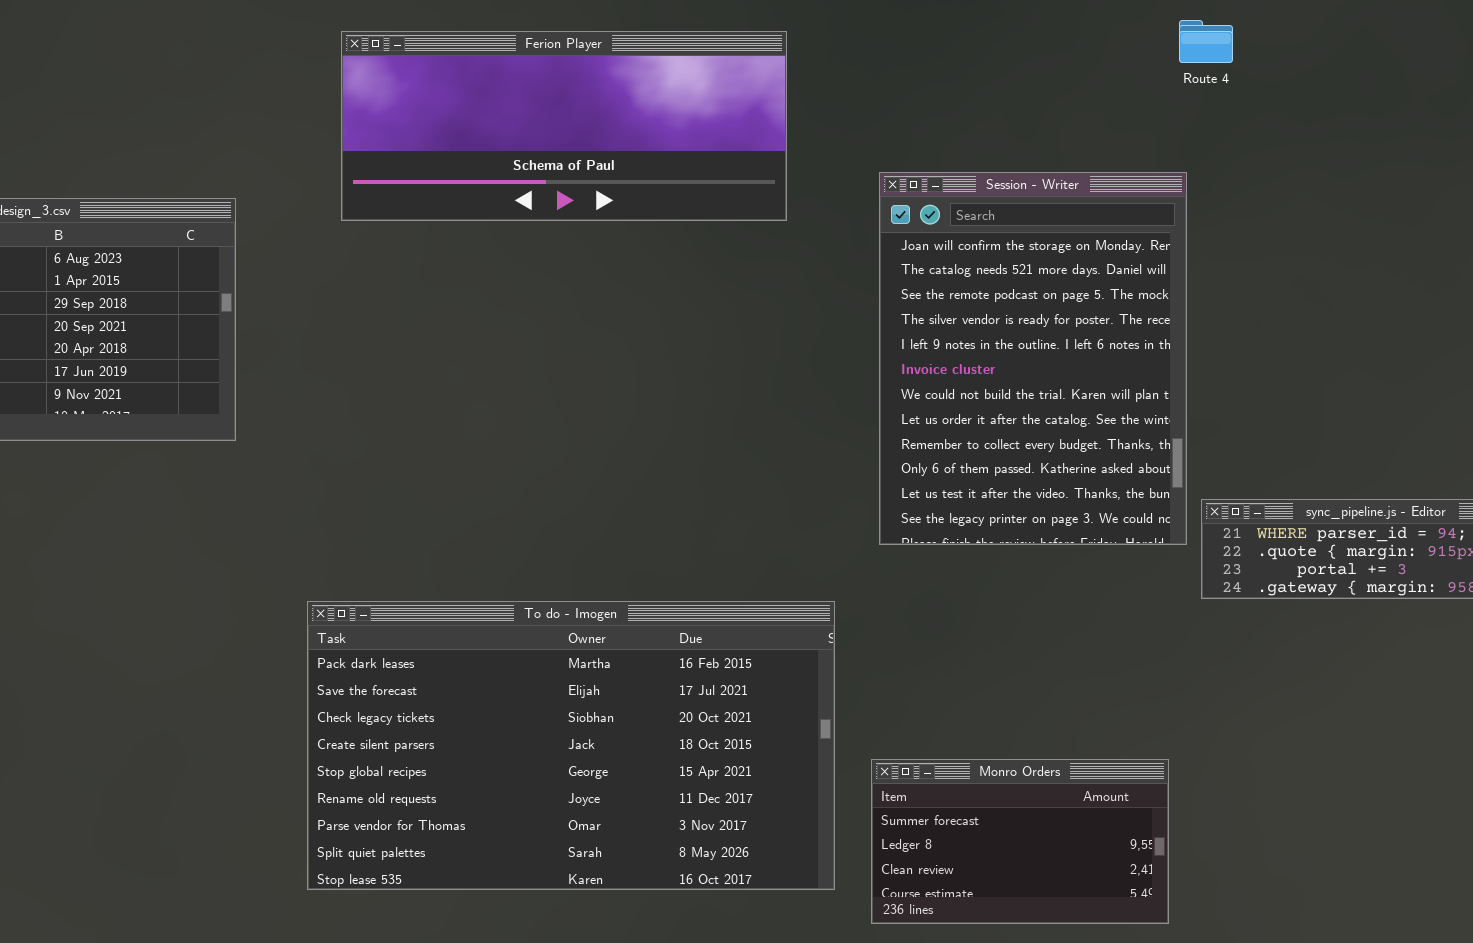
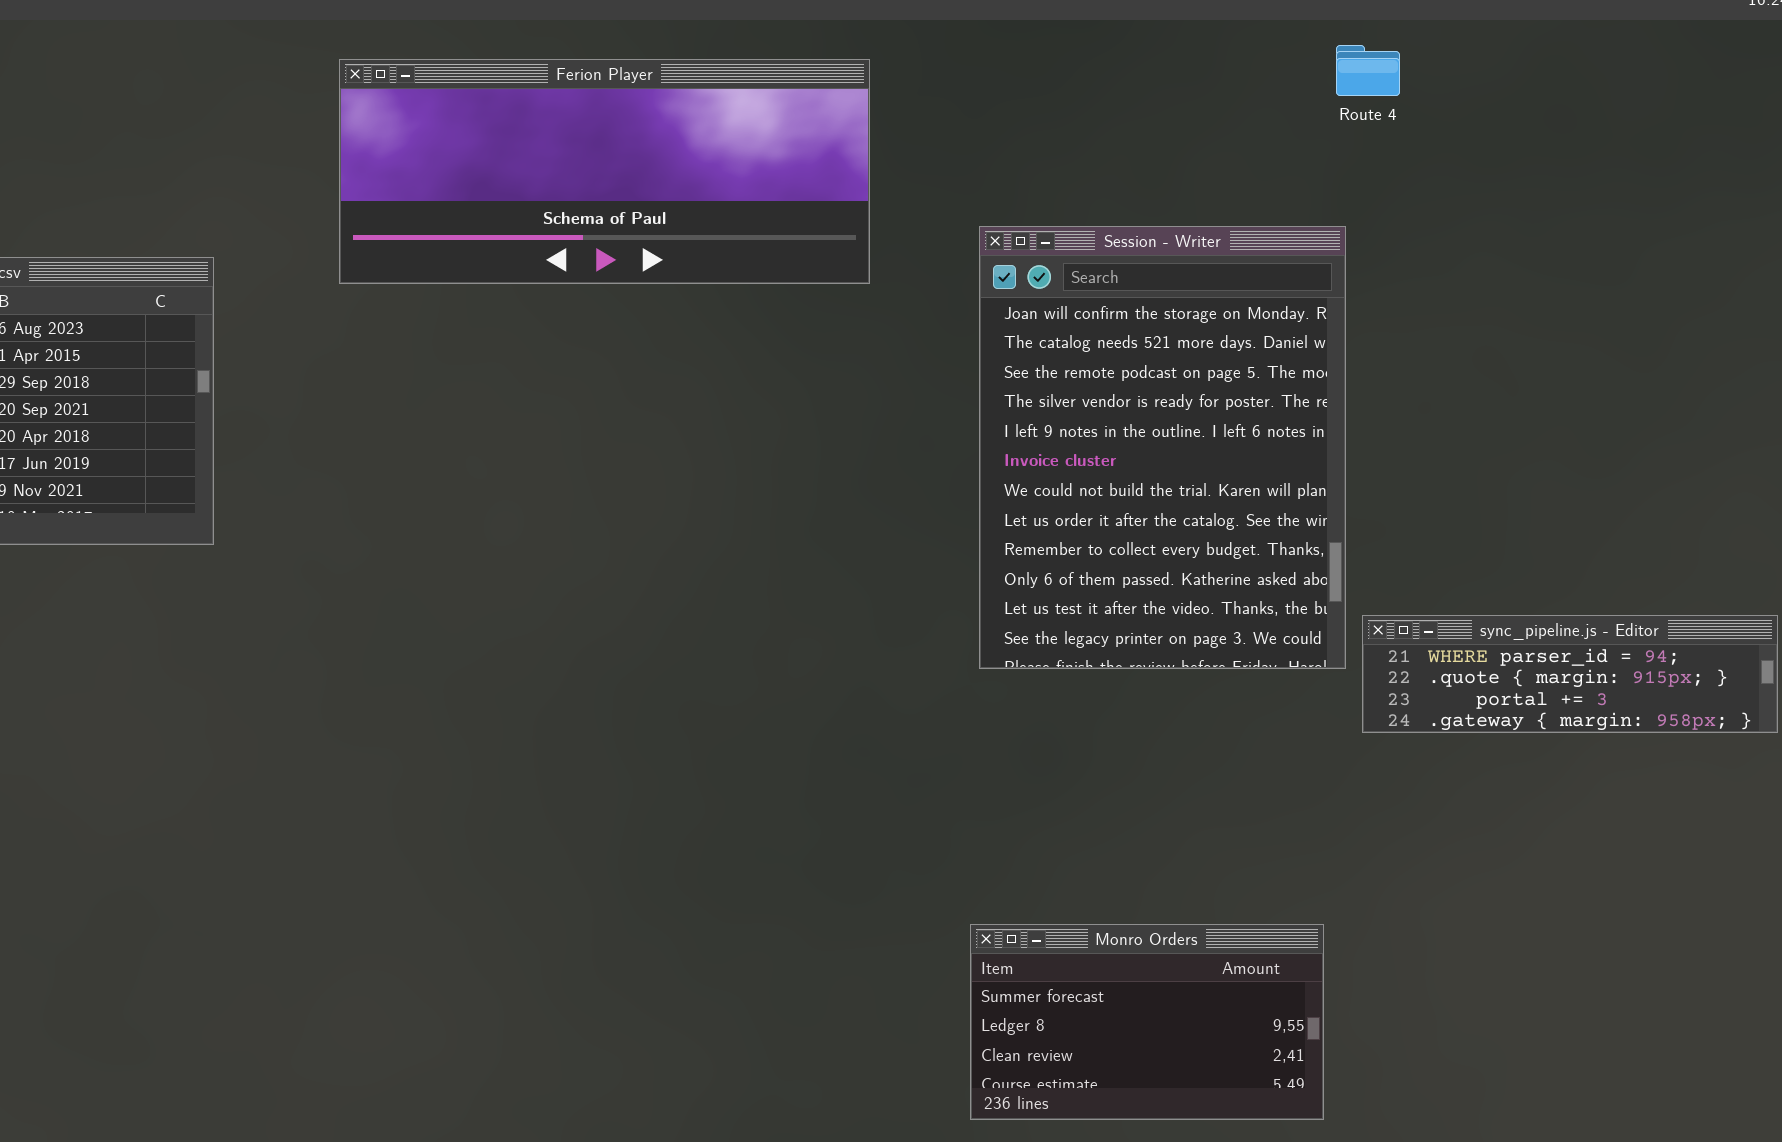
To do - Imogen: [307,601,835,890] -> none, closed

